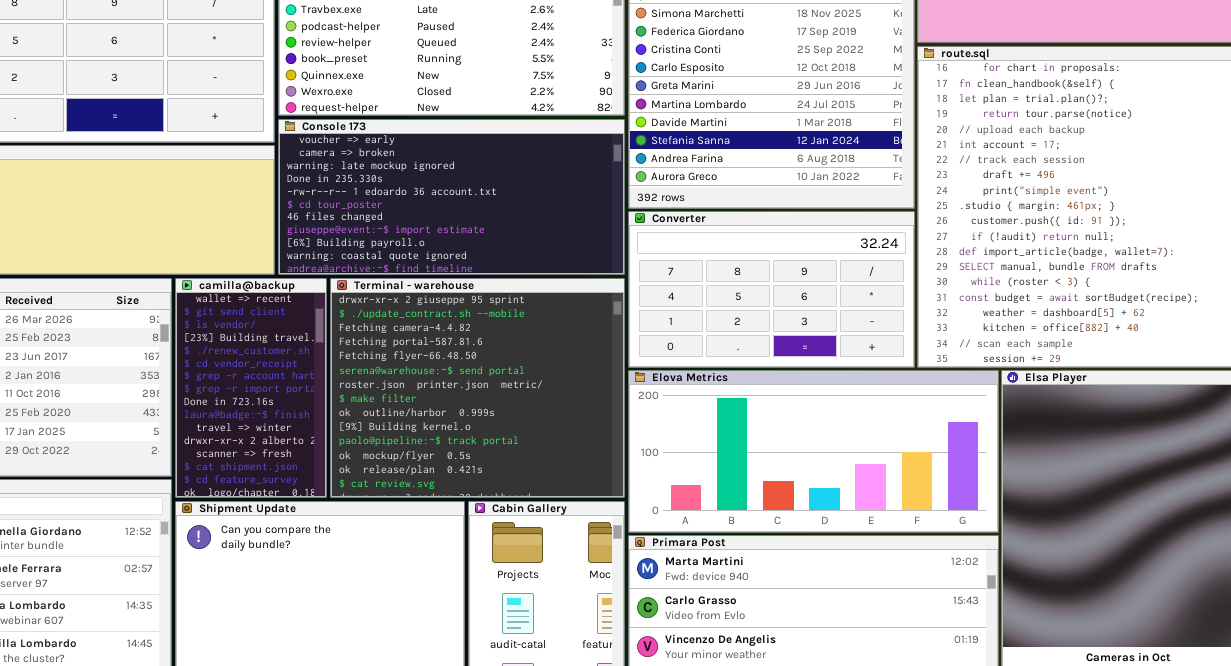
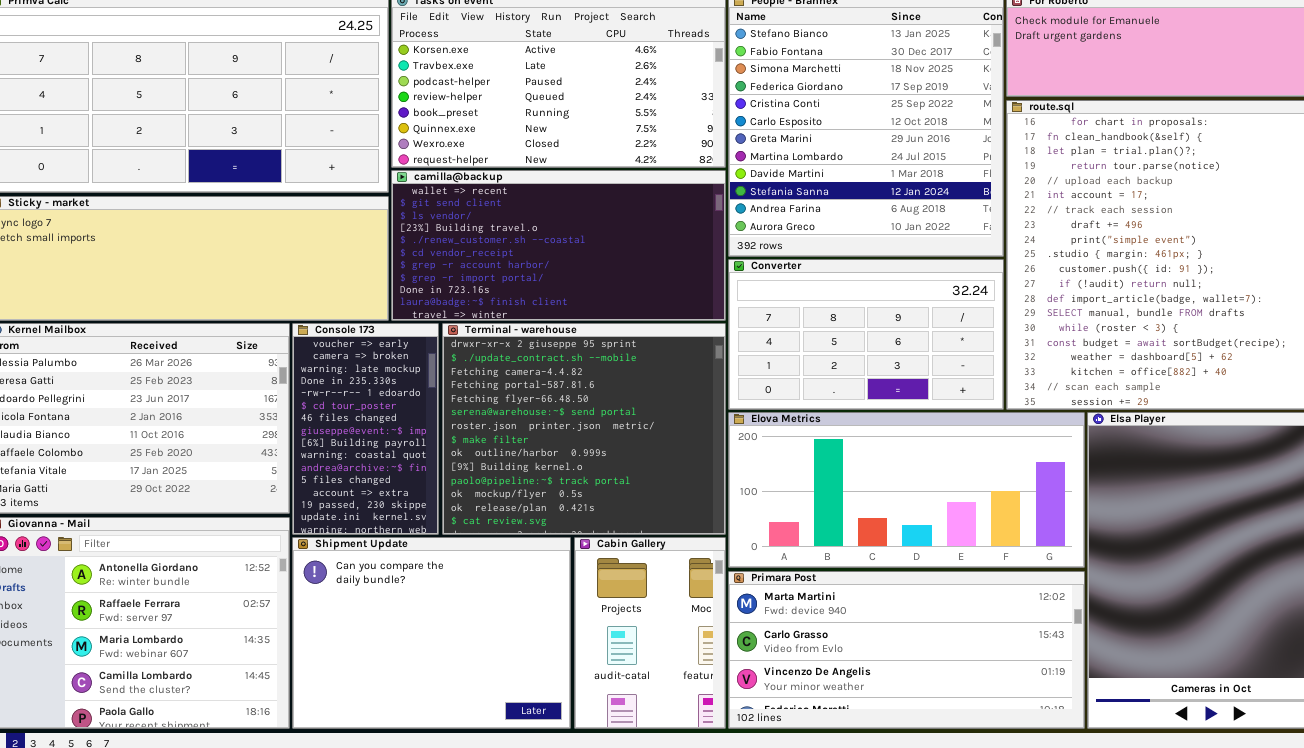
Console 173: [278,119,625,275] -> [292,323,439,535], moved, resized
camilla@backup: [175,278,327,498] -> [391,170,726,321], moved, resized

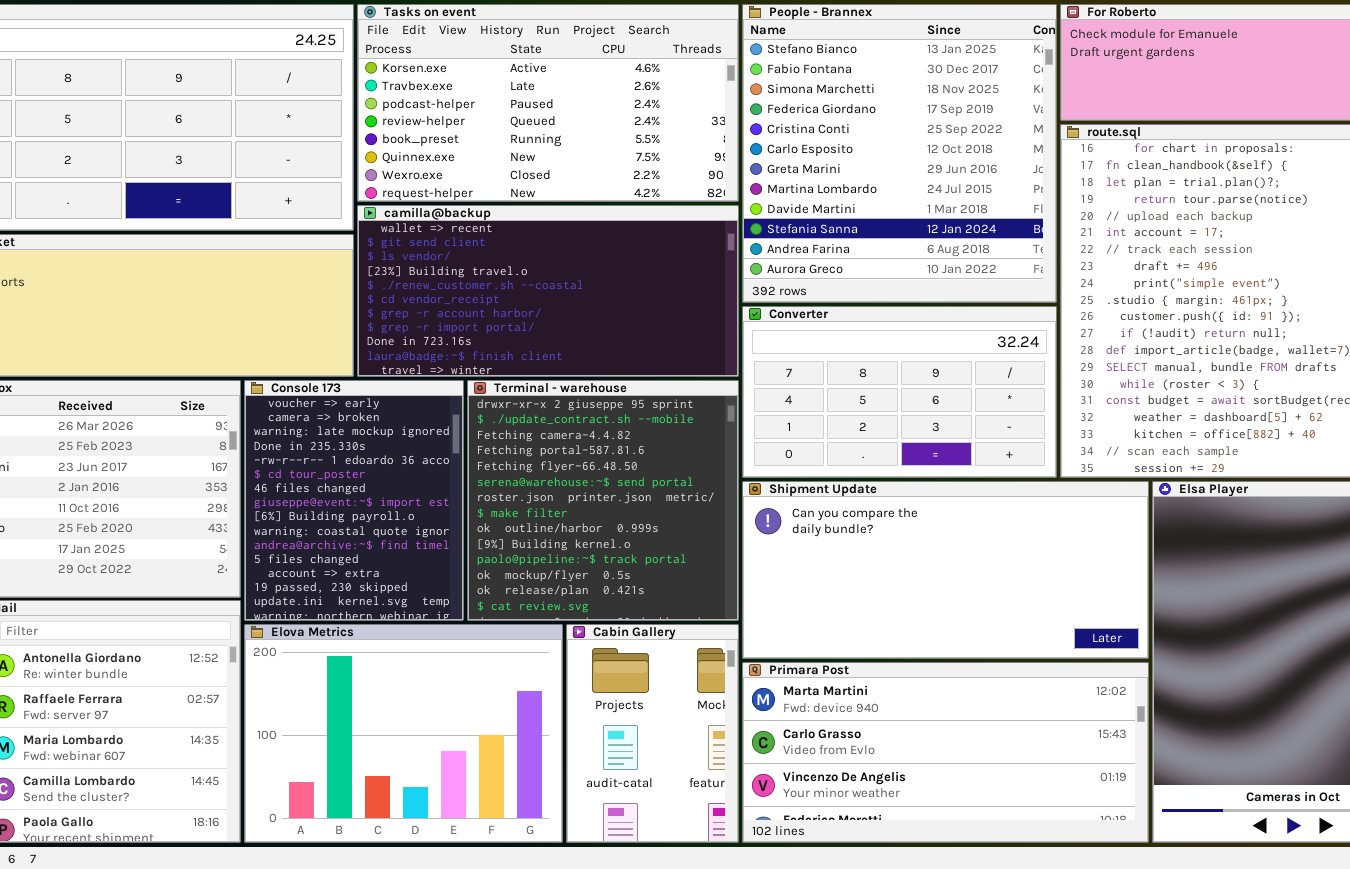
Console 173: [292,323,439,535] -> [244,380,464,621], resized
Terminal - warehouse: [442,323,726,535] -> [467,380,739,621], resized
Elova Metrics: [728,412,1085,568] -> [244,624,563,843], moved, resized
Shipment Update: [292,537,571,729] -> [742,481,1149,659], moved, resized

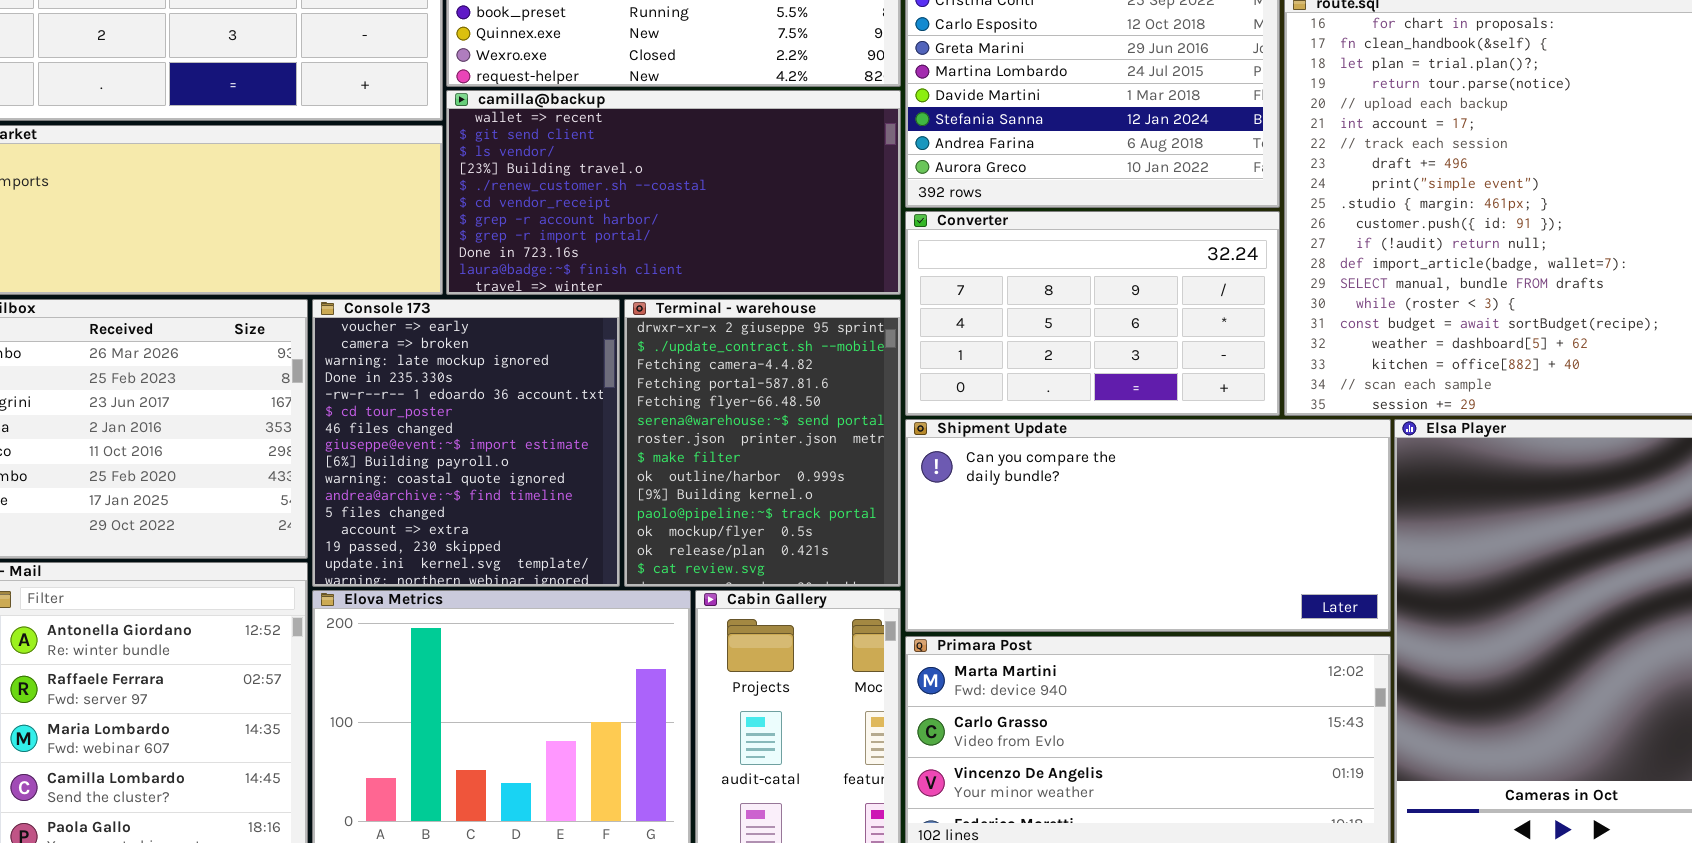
Console 173: [244,380,464,621] -> [312,299,620,587], resized
Terminal - warehouse: [467,380,739,621] -> [624,299,901,587], resized

